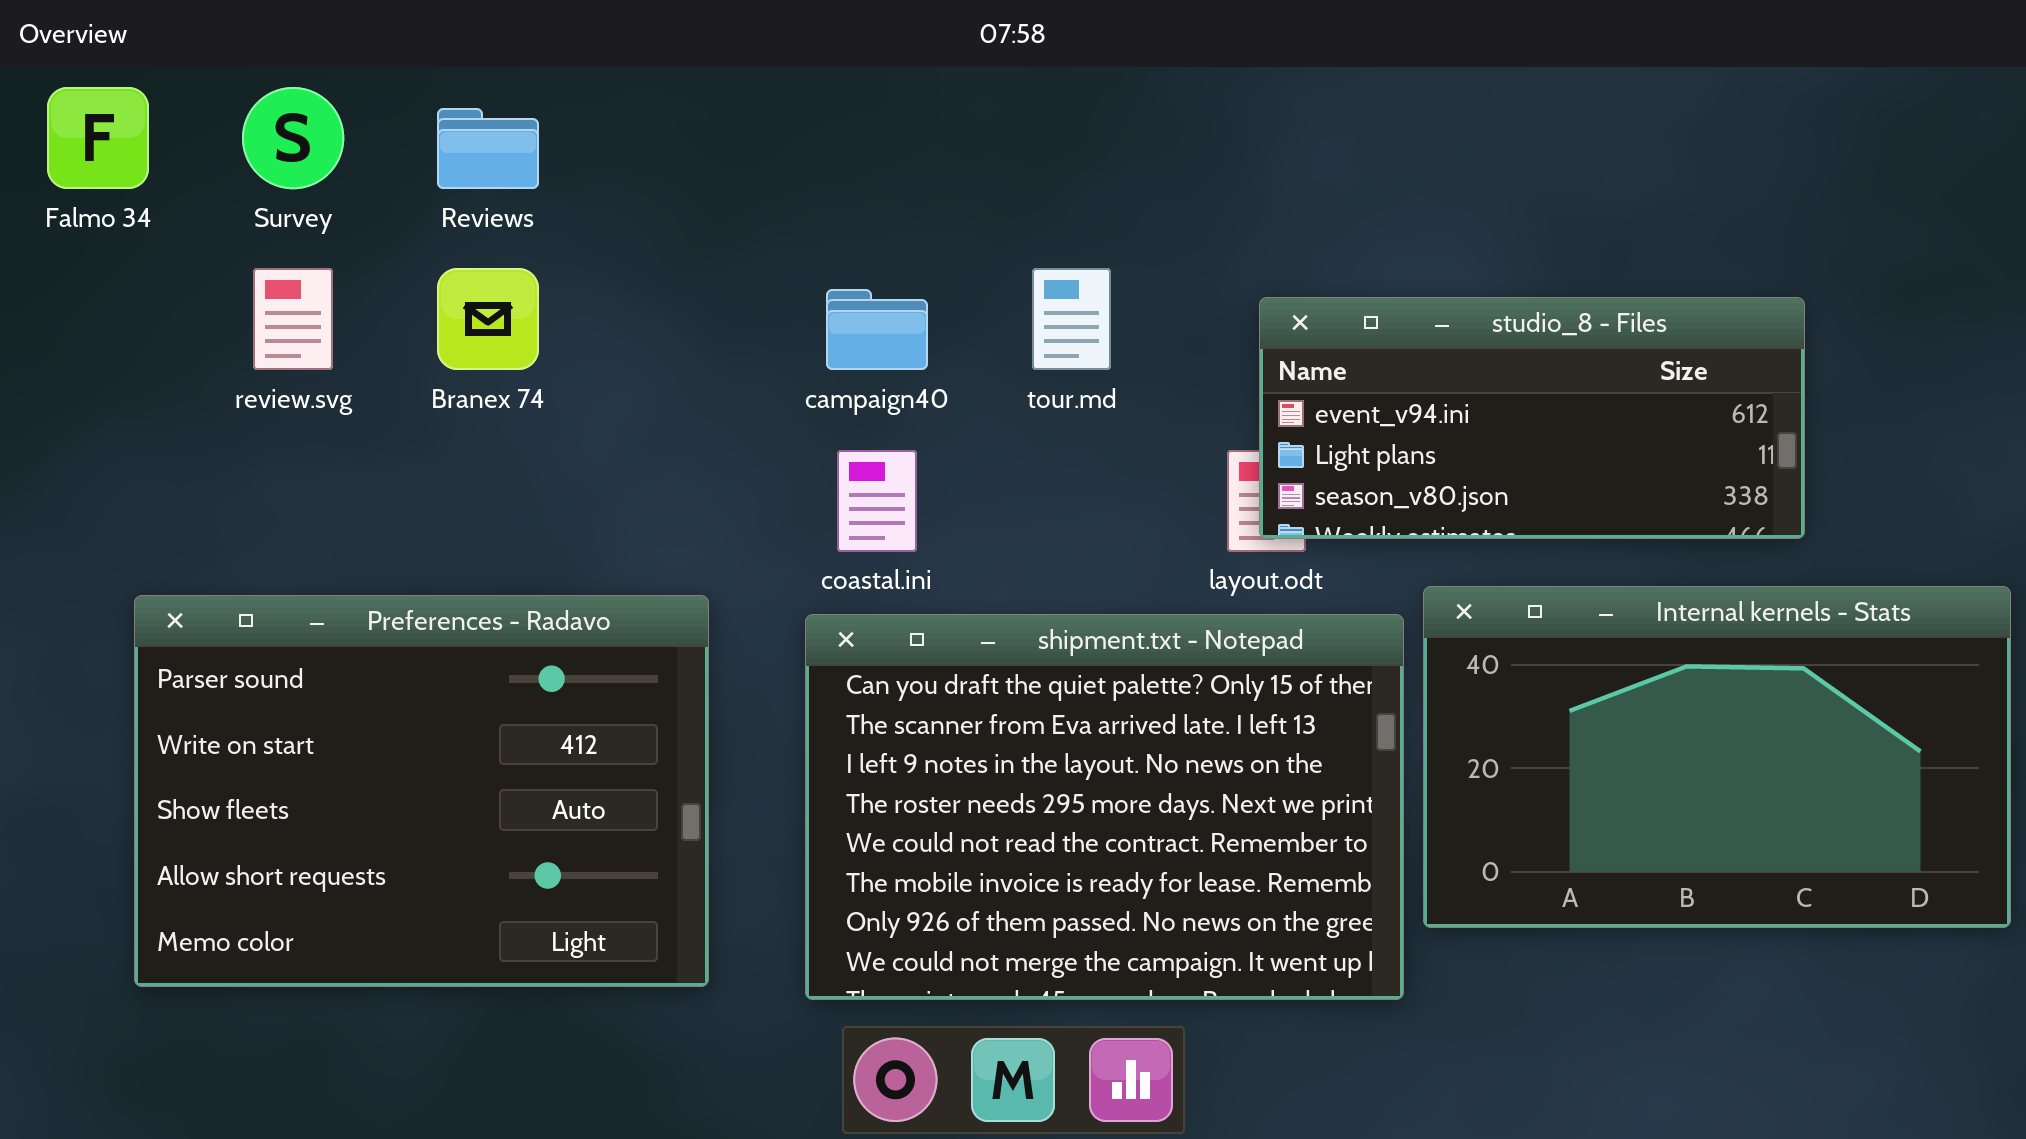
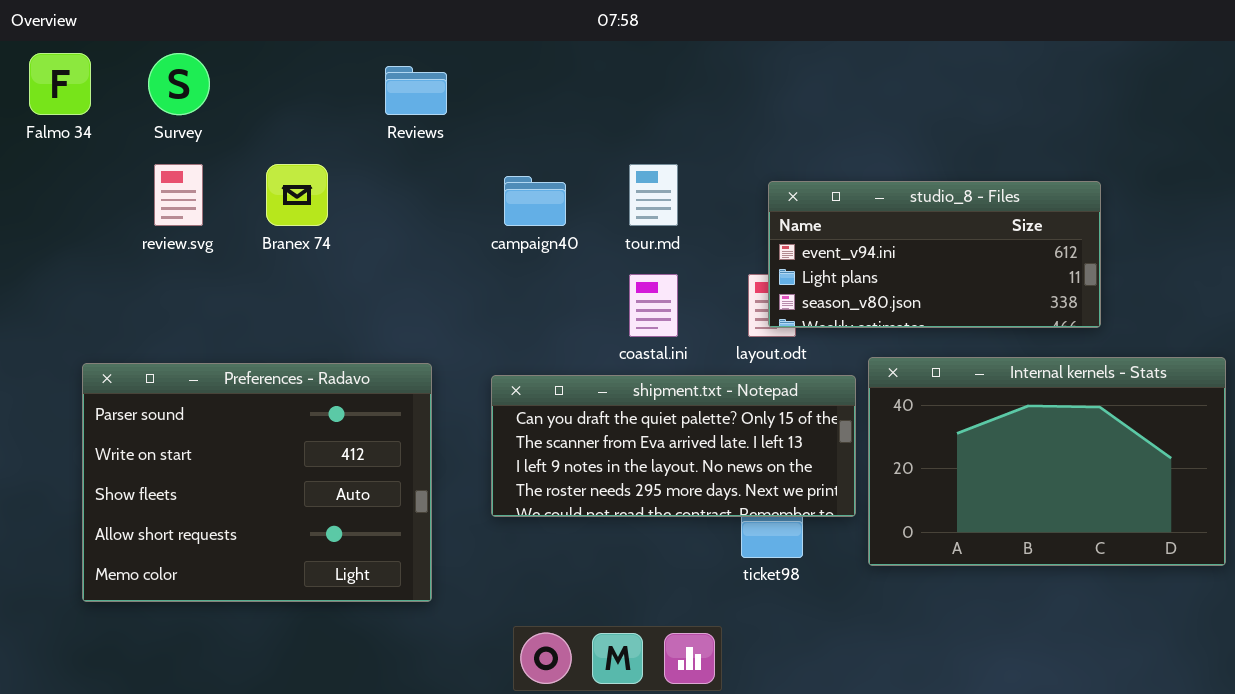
Reviews: [437,108,539,189] -> [385,66,447,115], moved
coastal.ini: [837,450,917,552] -> [629,274,678,337], moved
shipment.txt - Notepad: [805,614,1404,1000] -> [491,375,856,517], resized

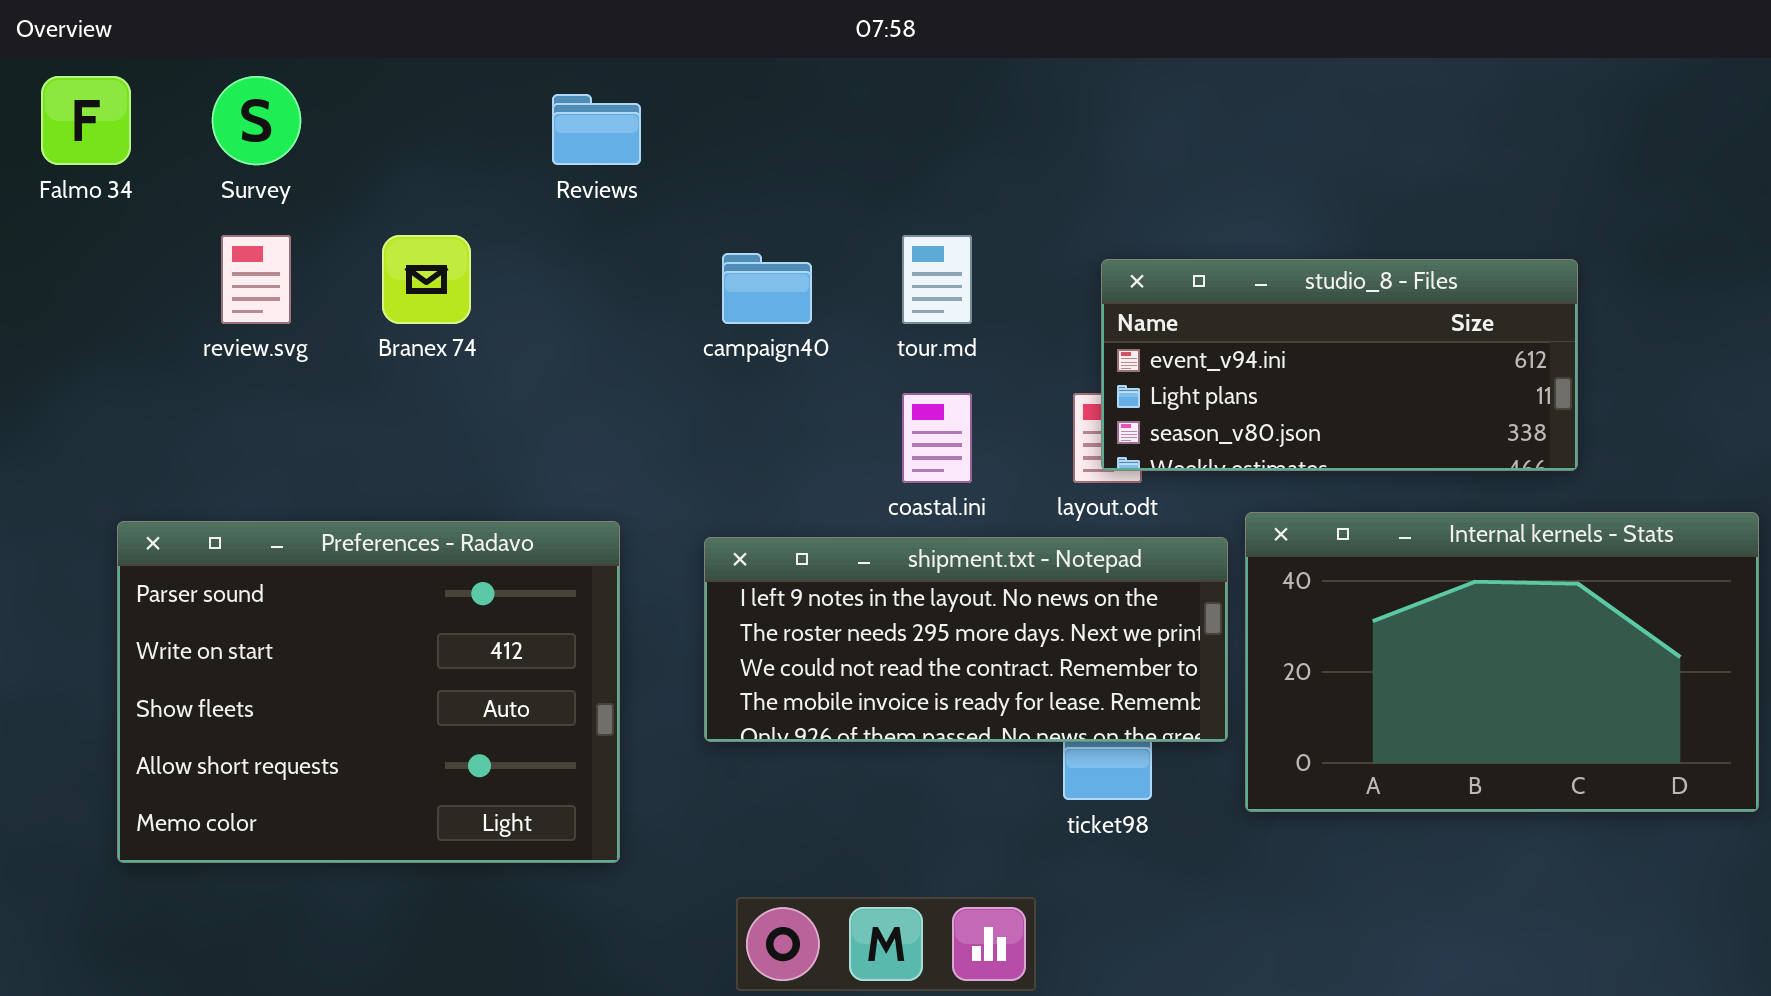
shipment.txt - Notepad: [491,375,856,517] -> [704,537,1228,742], scrolled down 2 rows

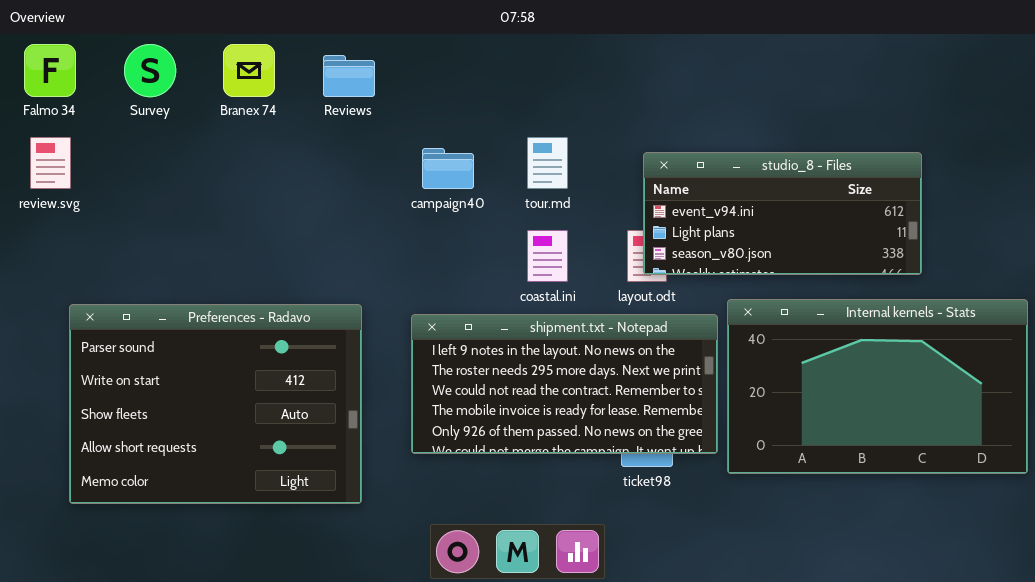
review.svg: [221,235,291,324] -> [30,137,71,189], moved
Branex 74: [382,235,471,324] -> [223,44,275,97], moved
shipment.txt - Notepad: [704,537,1228,742] -> [411,314,718,454], resized

